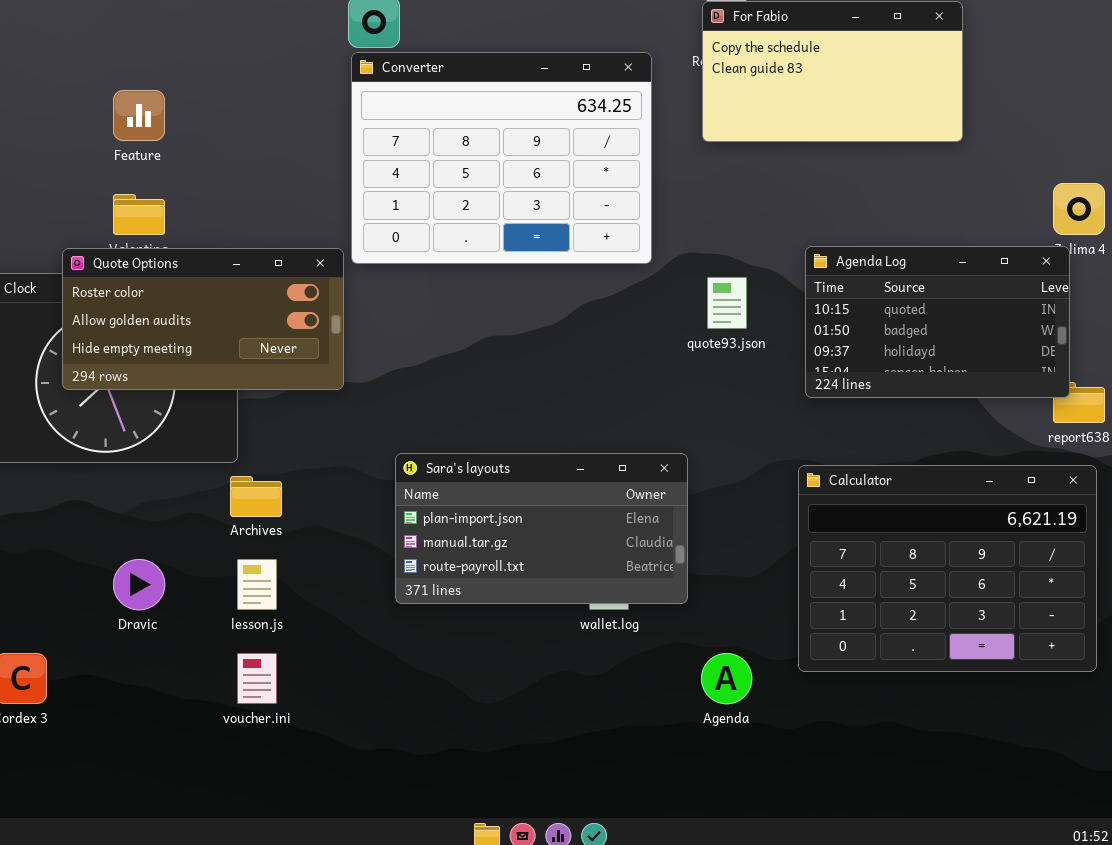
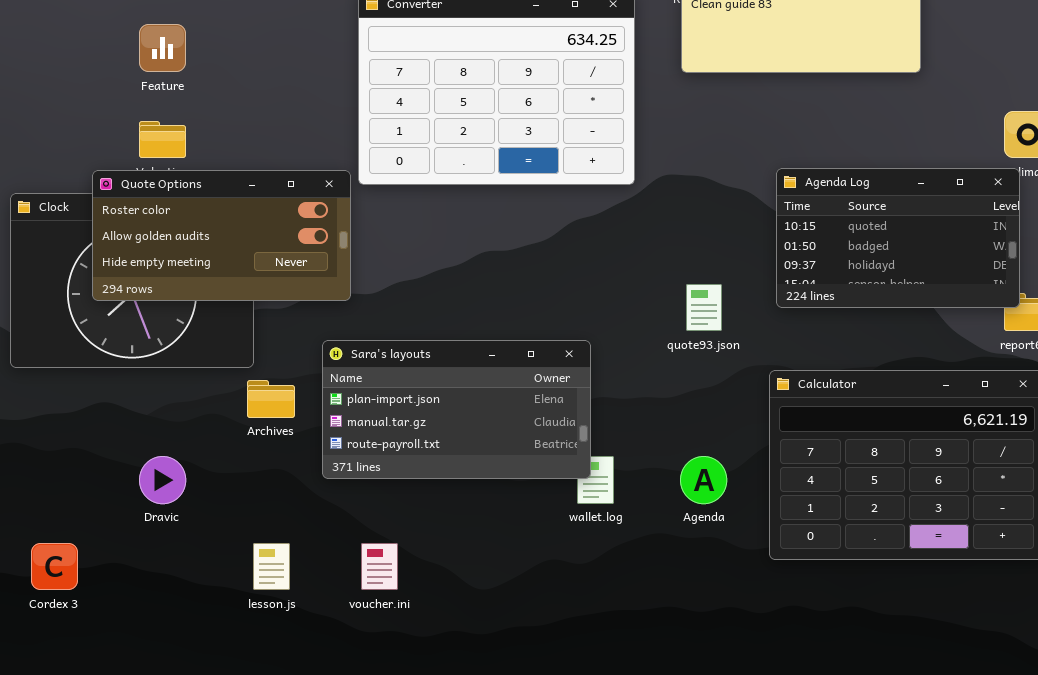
quote93.json: [707,277,747,329] -> [686,284,722,331], moved
Sara's layouts: [395,453,688,604] -> [322,340,591,479], moved
lesson.js: [237,559,277,610] -> [253,543,290,590], moved
voucher.ini: [237,653,277,704] -> [361,543,398,590], moved
Agenda: [701,653,752,704] -> [680,456,727,504], moved

